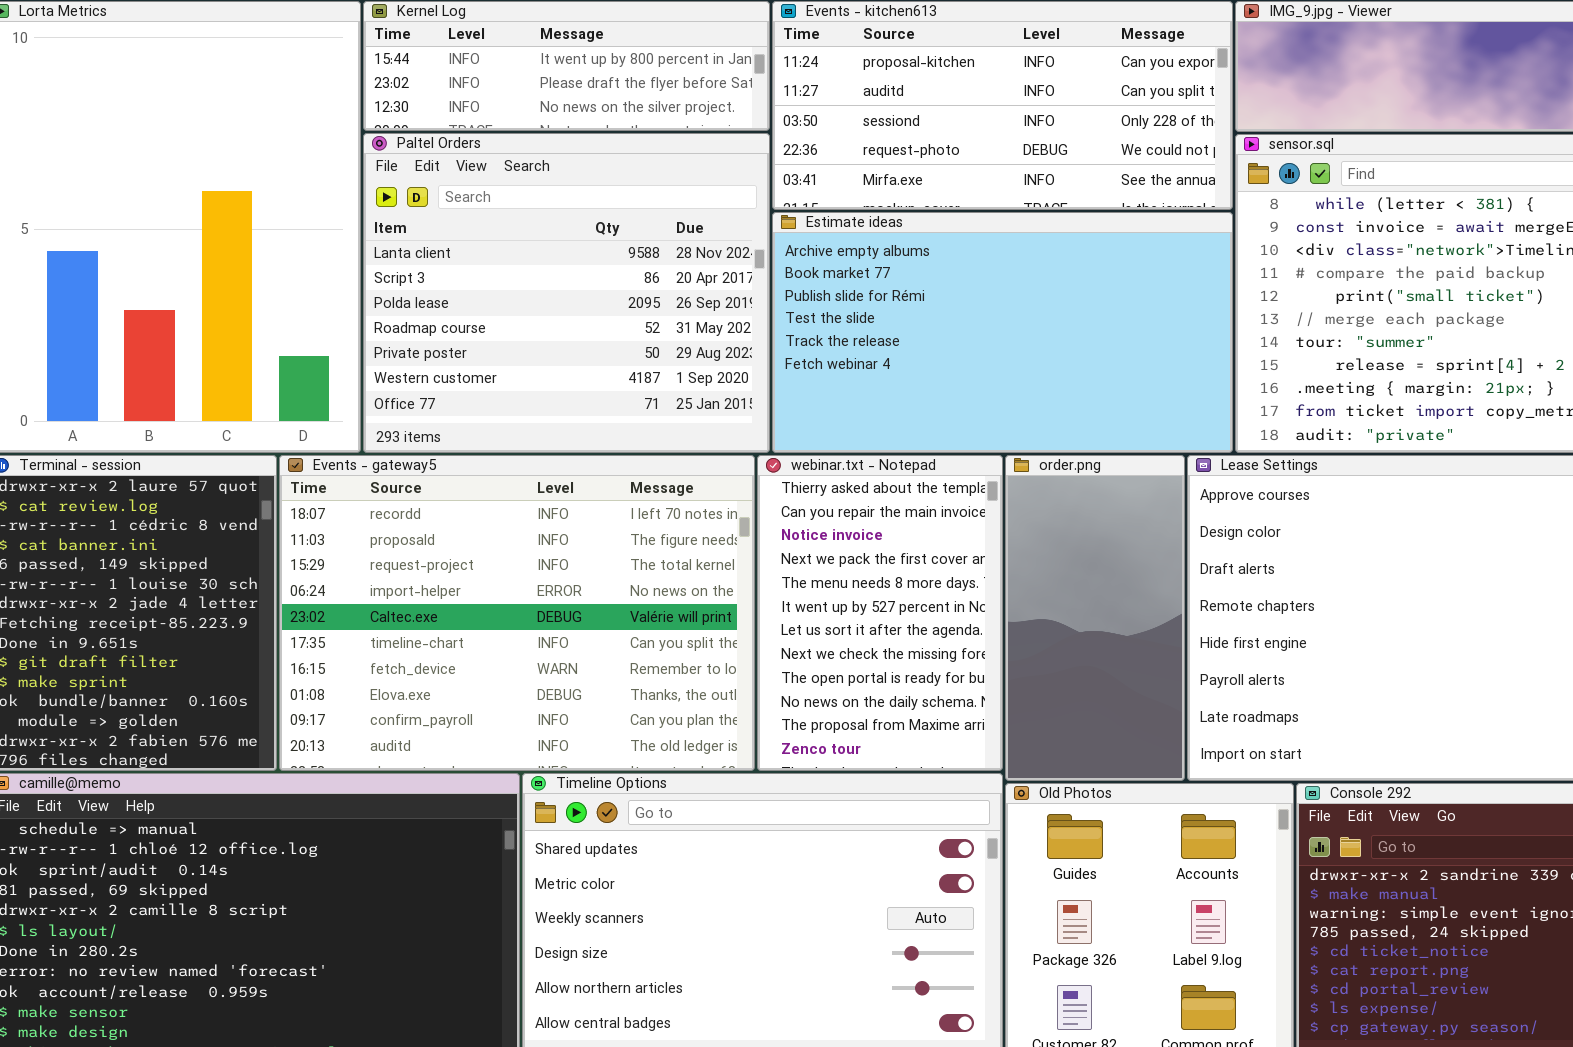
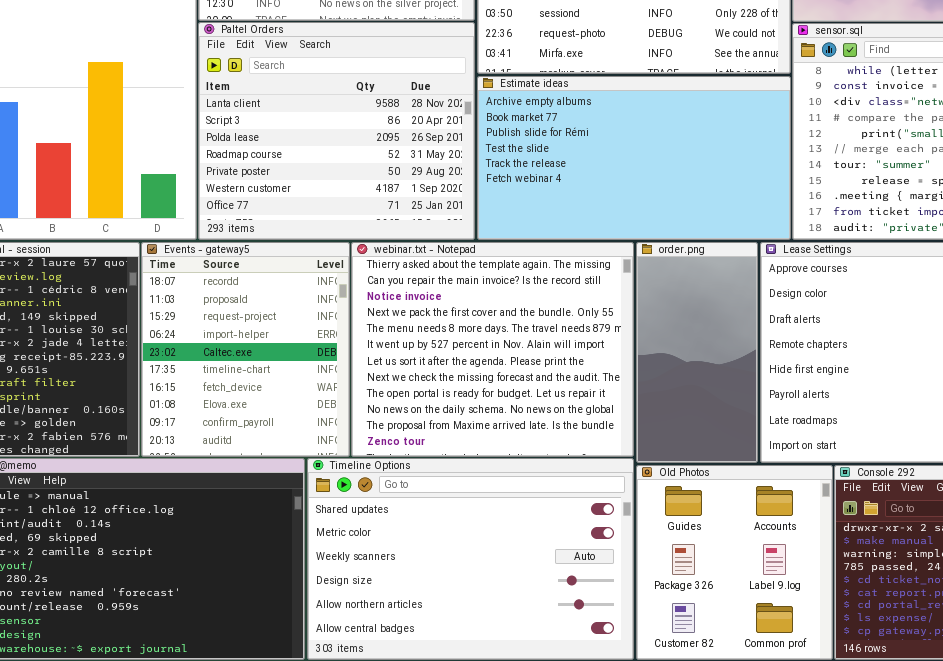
Events - gateway5: [279,455,755,771] -> [141,242,350,457], resized
webinar.txt - Notepad: [757,455,1003,771] -> [351,242,634,457], resized

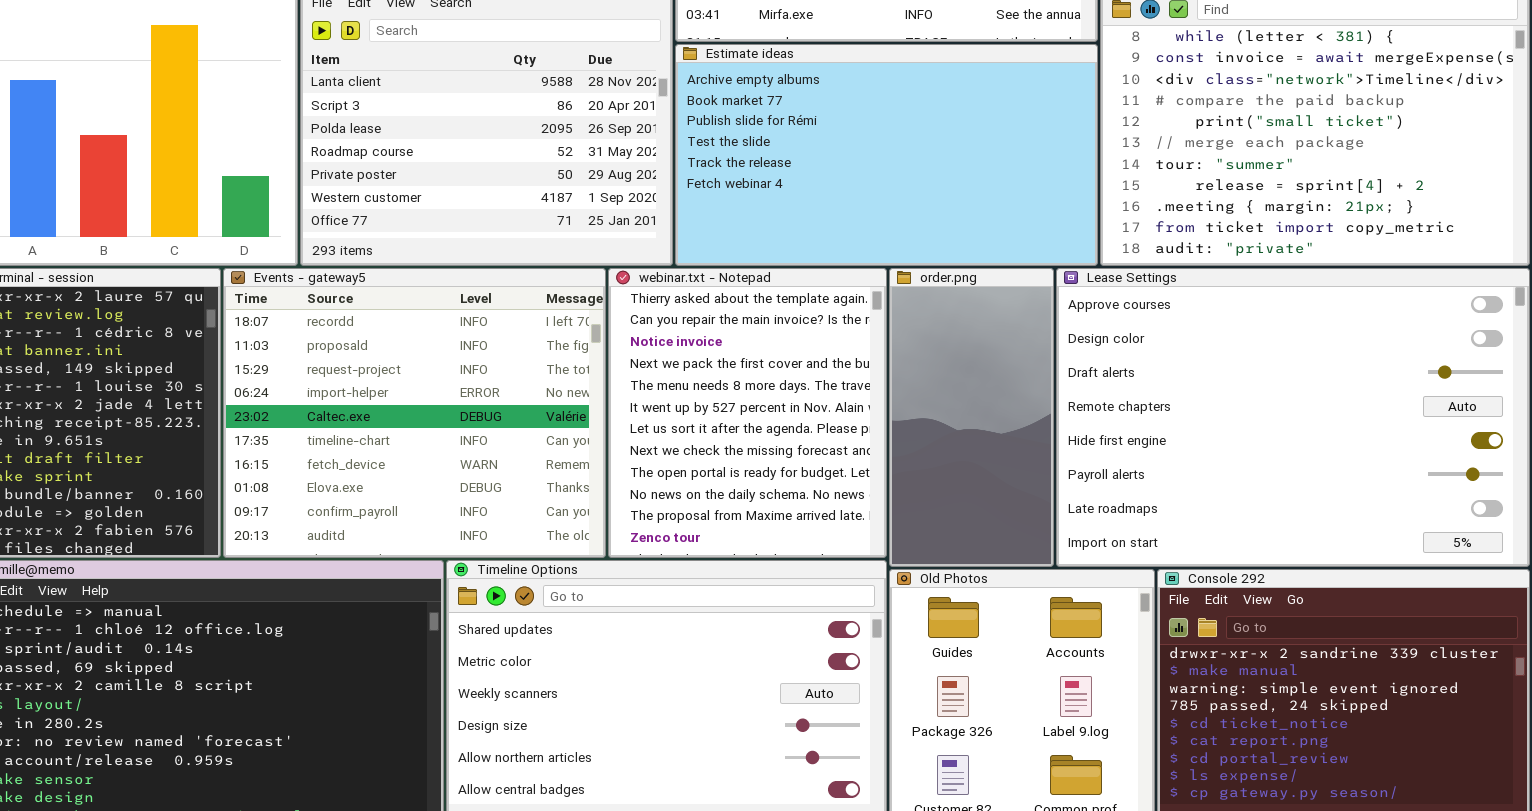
Events - gateway5: [141,242,350,457] -> [223,268,606,558], resized
webinar.txt - Notepad: [351,242,634,457] -> [608,268,887,558], resized

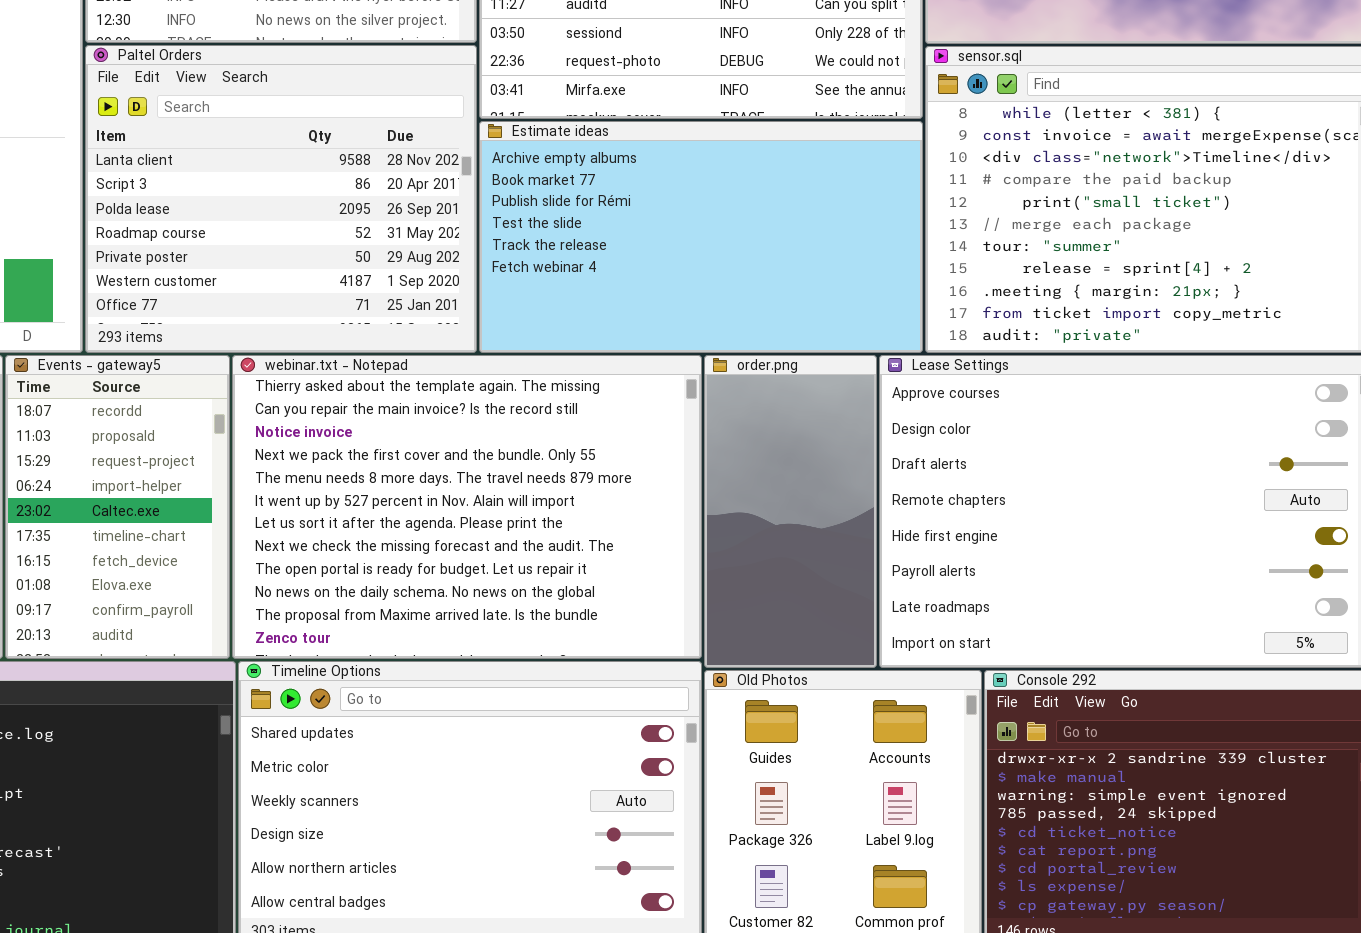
Events - gateway5: [223,268,606,558] -> [5,355,230,659], resized
webinar.txt - Notepad: [608,268,887,558] -> [232,355,702,659], resized

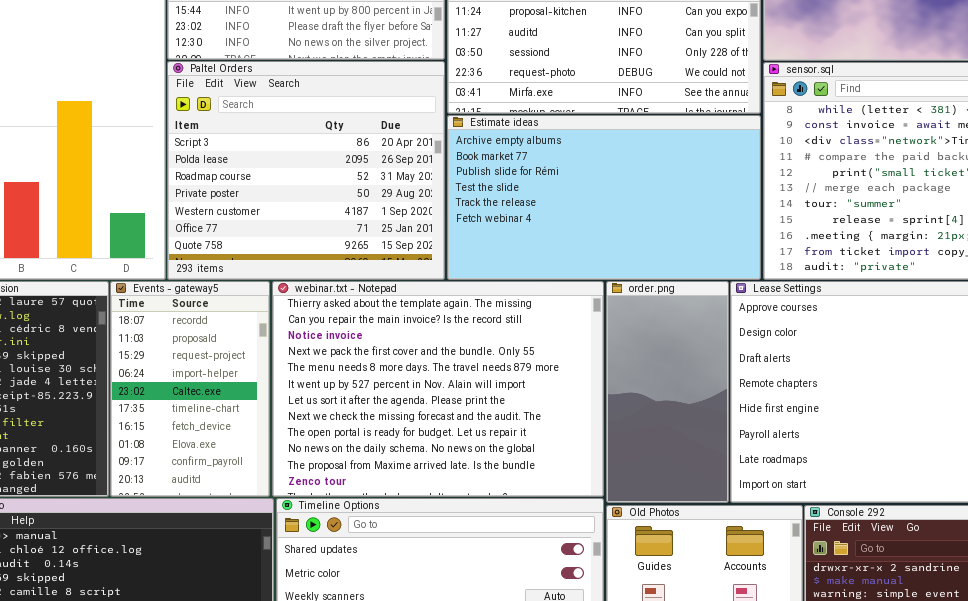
Paltel Orders: [85,45,477,353] -> [167,61,445,280], scrolled down 1 row

